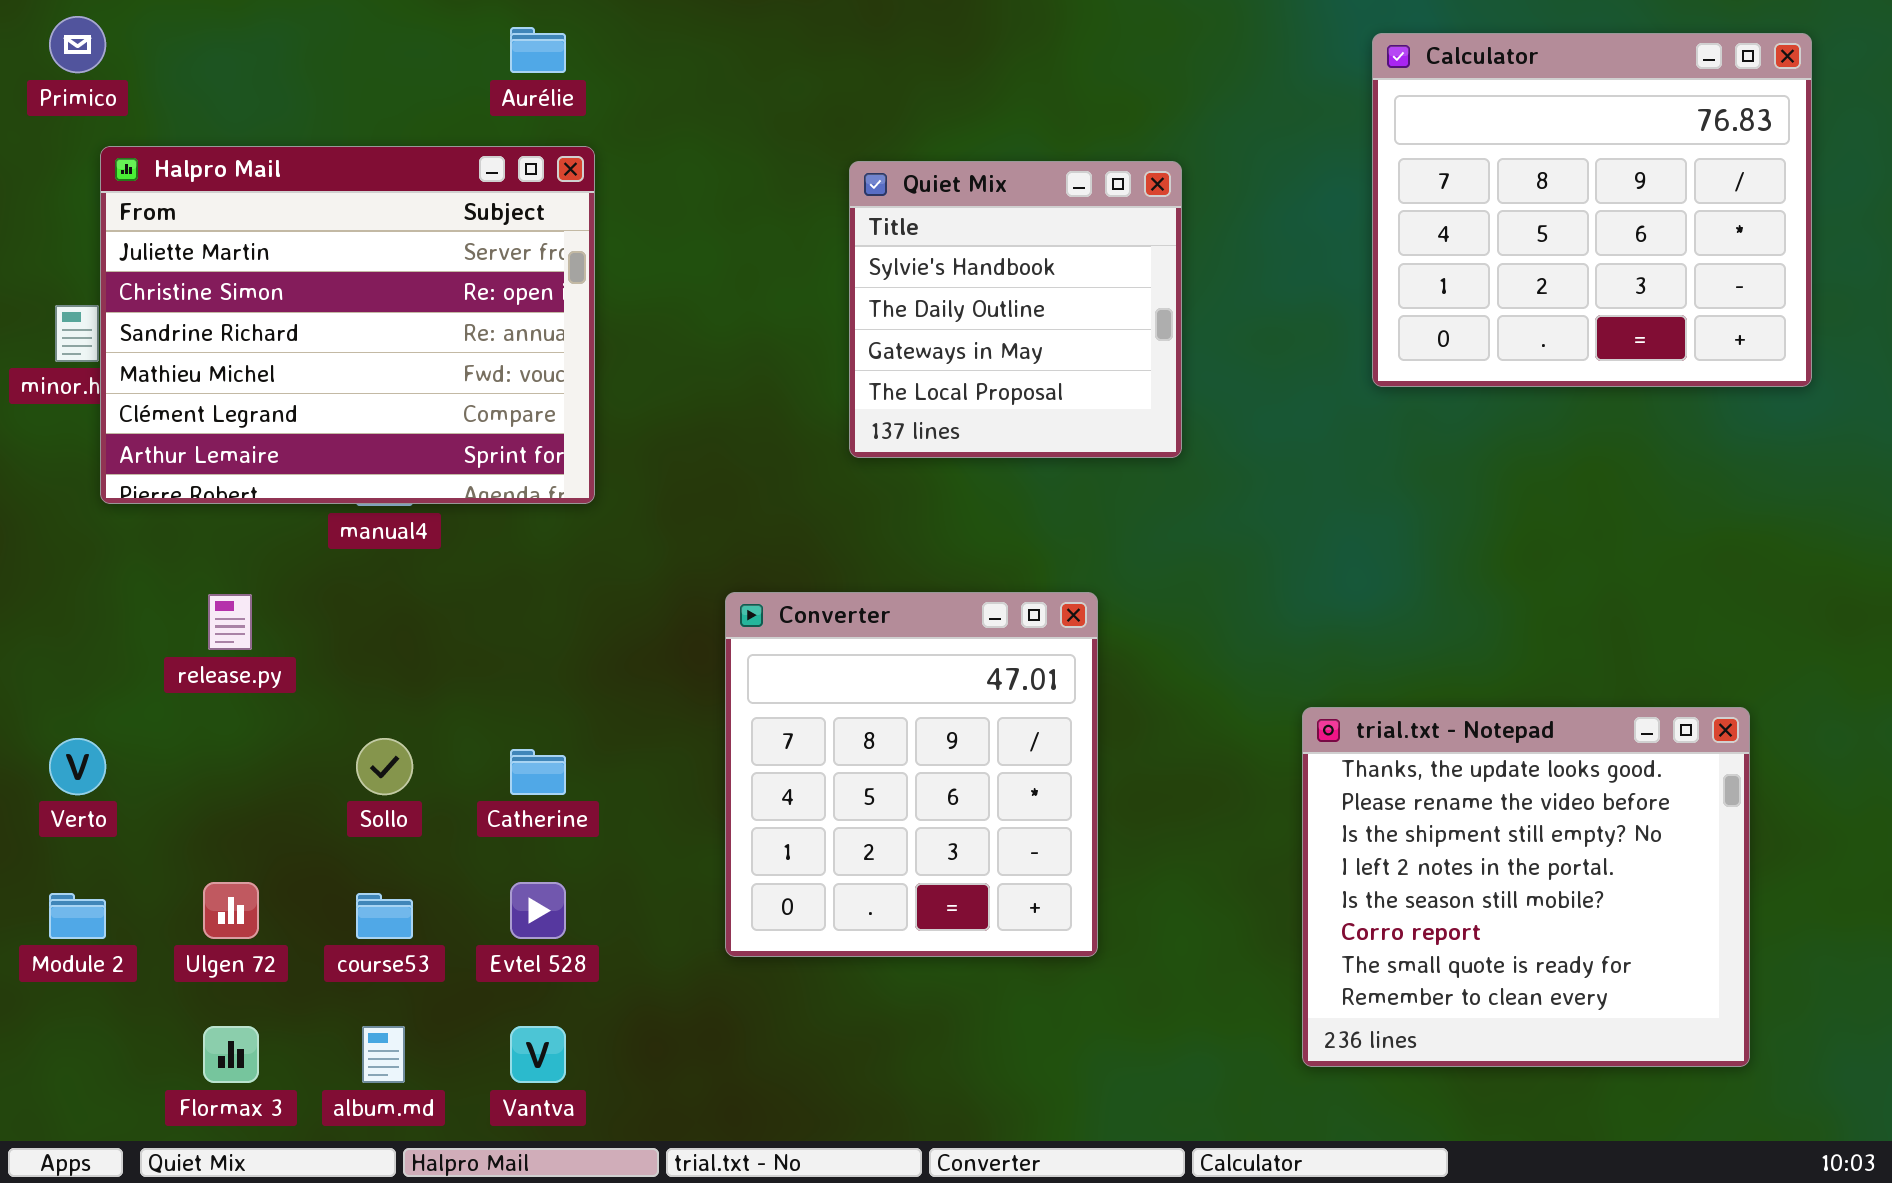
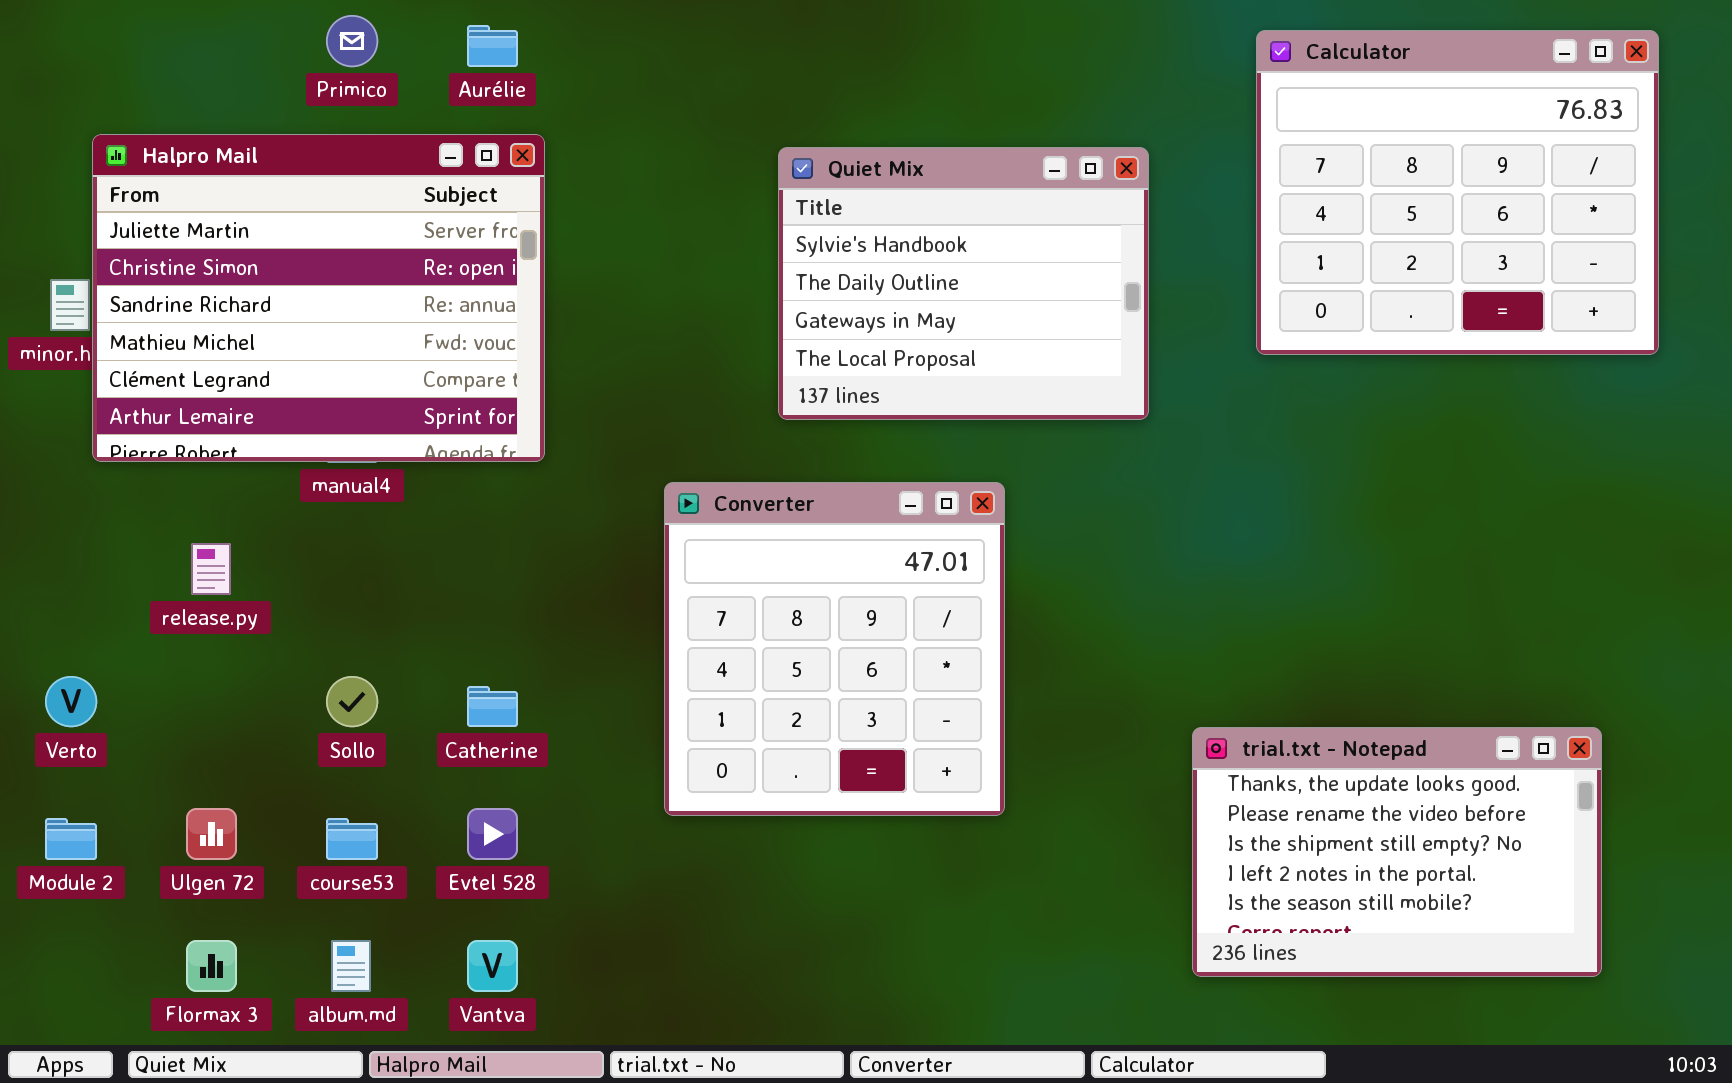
Primico: [49,16,106,73] -> [326,15,378,67], moved
Quiet Mix: [849,161,1182,458] -> [778,147,1149,420], resized
Converter: [725,592,1098,957] -> [664,482,1005,816], moved
trial.txt - Notepad: [1302,707,1750,1067] -> [1192,727,1602,977], resized

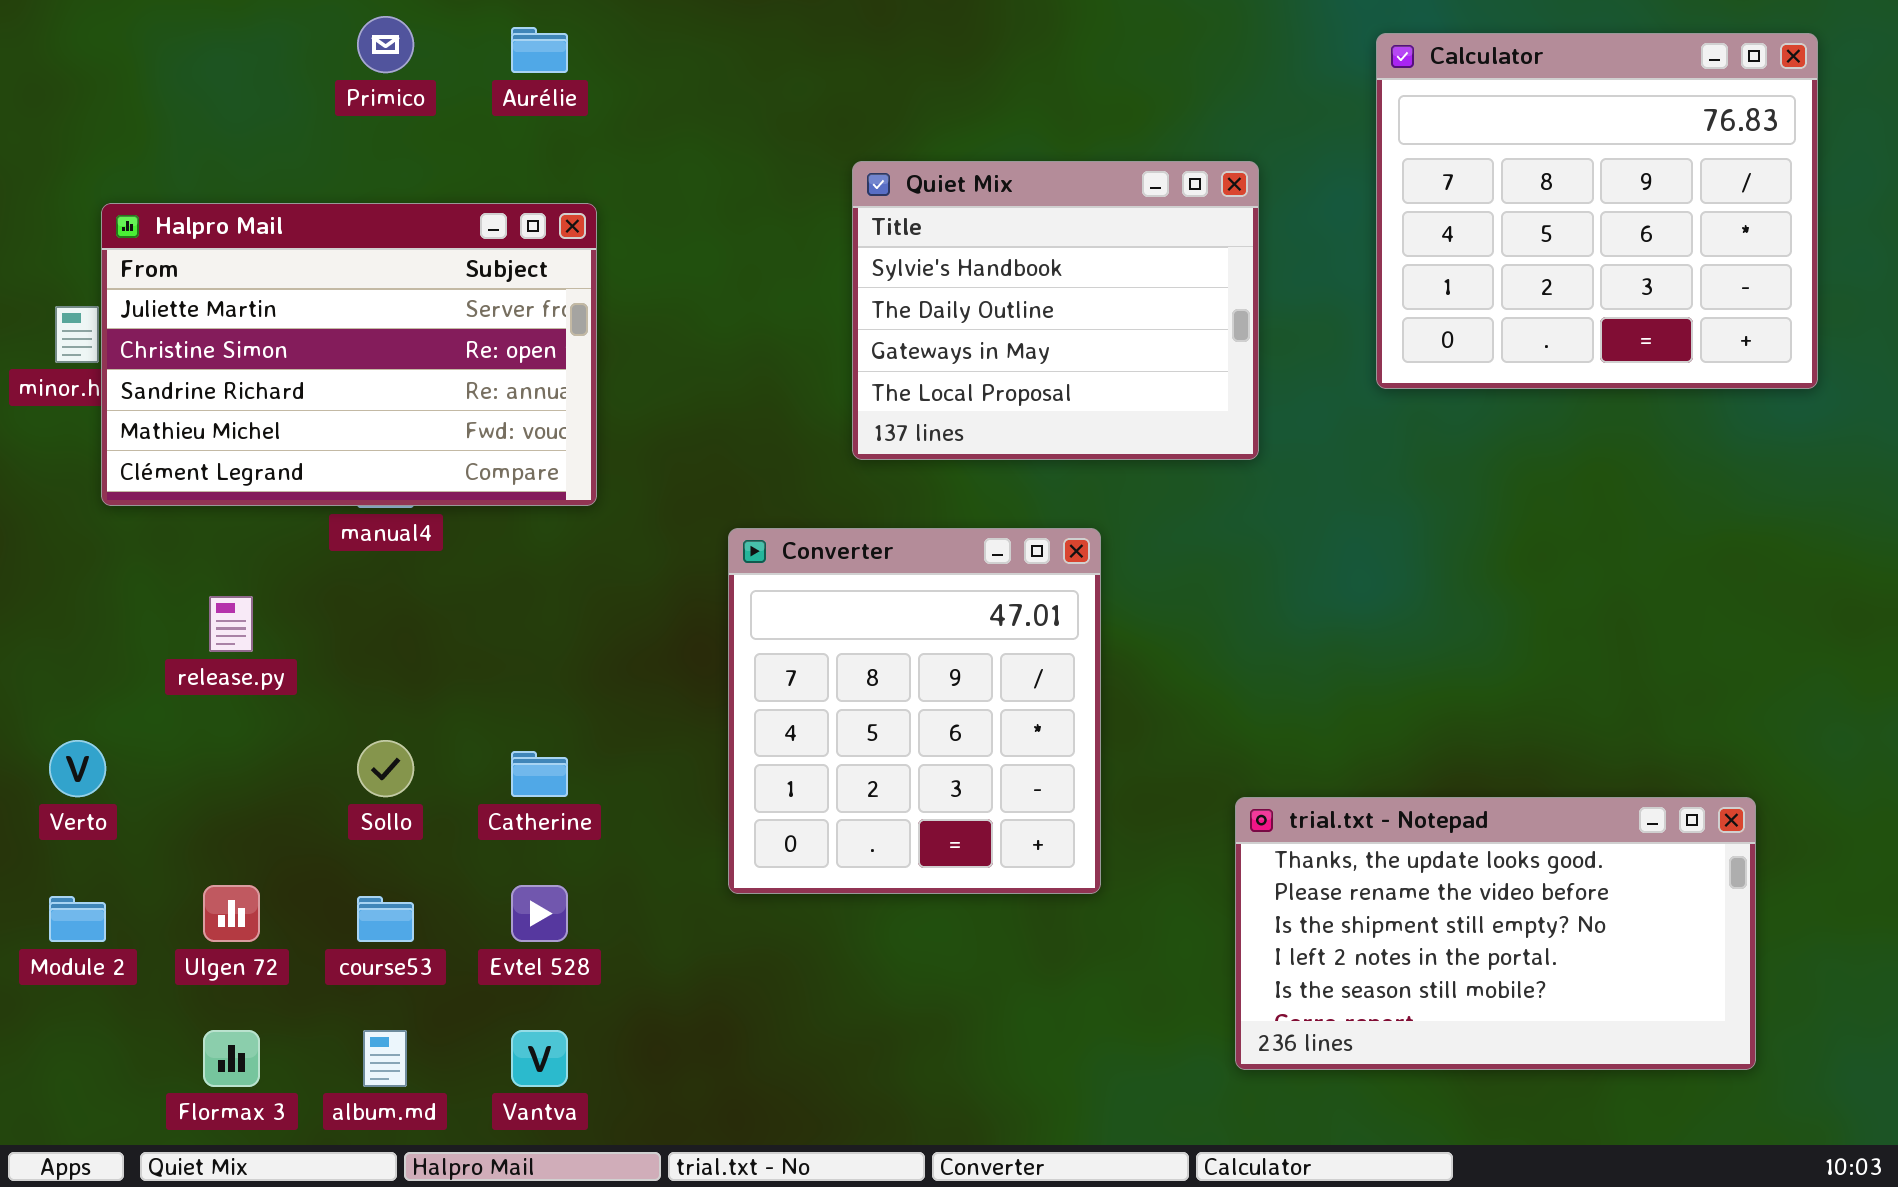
Halpro Mail: [92,134,545,462] -> [101,203,597,506], resized
trial.txt - Notepad: [1192,727,1602,977] -> [1235,797,1756,1070], resized

